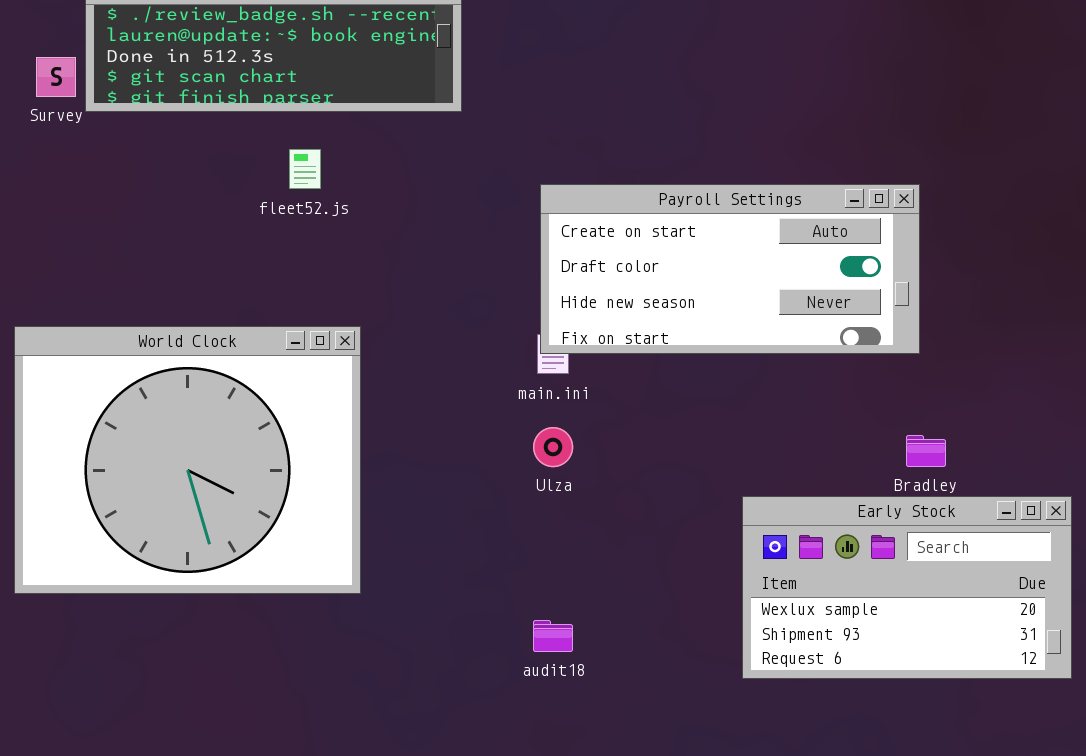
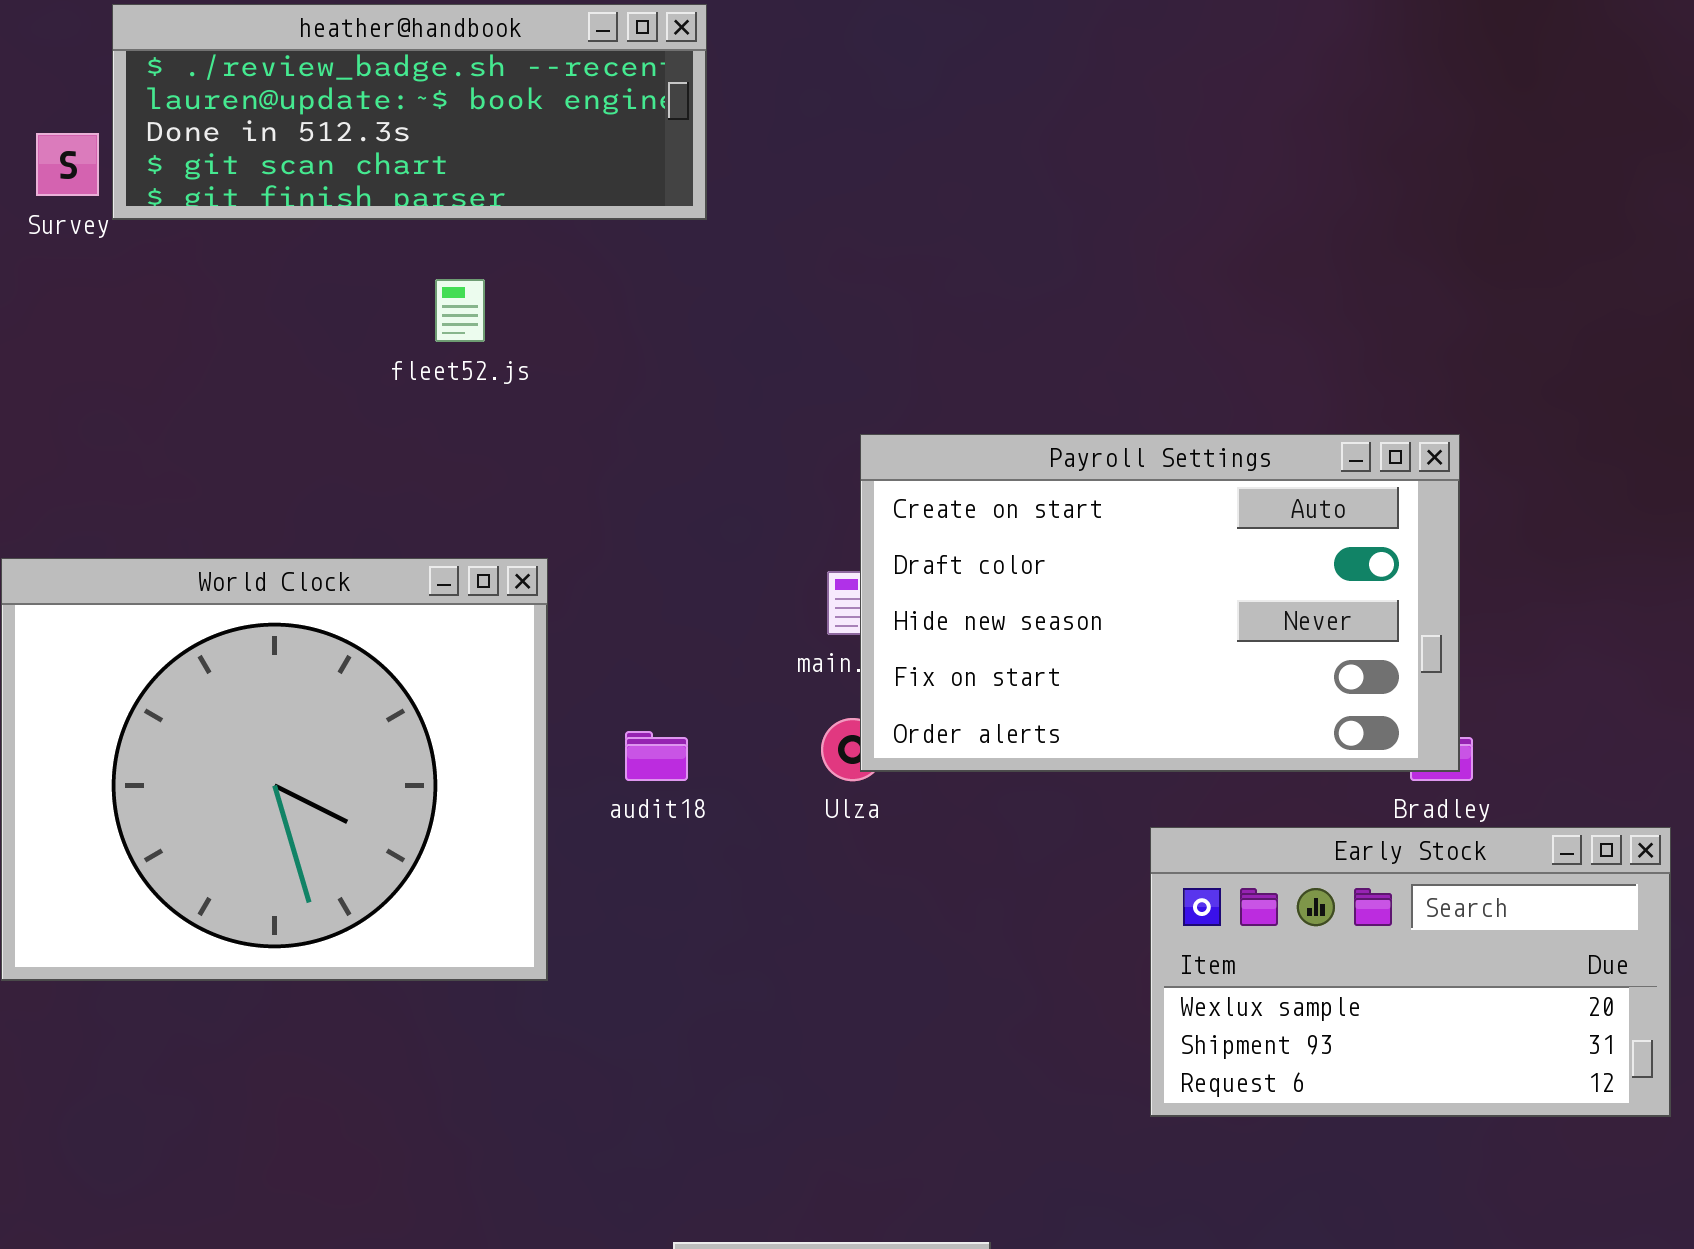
Payroll Settings: [540,184,920,354] -> [860,434,1460,772], moved, resized
audit18: [533,620,573,652] -> [625,731,688,781], moved

